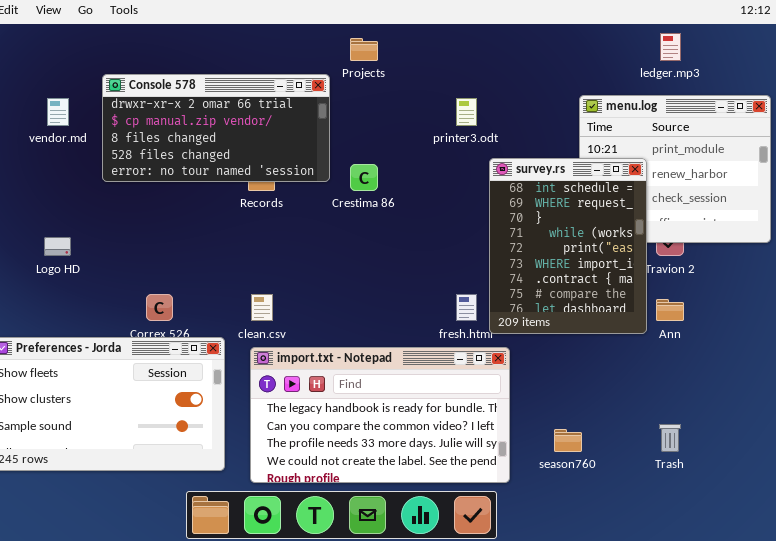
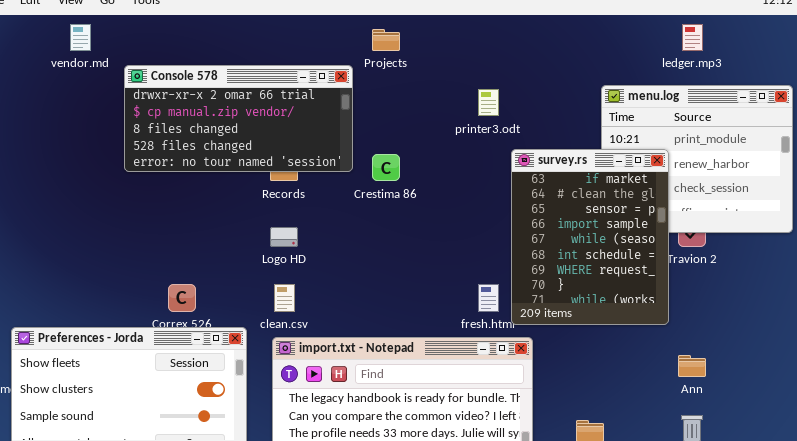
vendor.md: [47,98,69,126] -> [70,24,91,51], moved
survey.rs: [489,158,647,334] -> [511,149,669,325], scrolled up 5 rows
Logo HD: [44,237,71,256] -> [270,227,298,247], moved
Ann: [656,299,684,321] -> [678,355,706,377], moved

